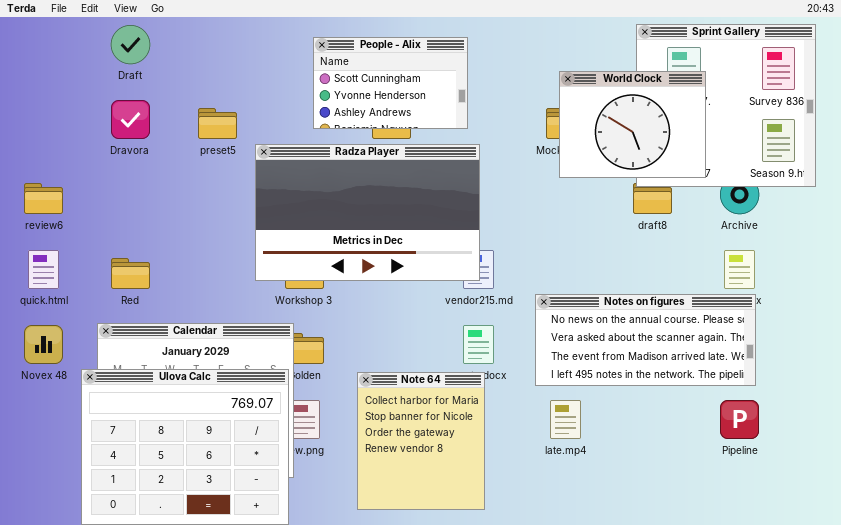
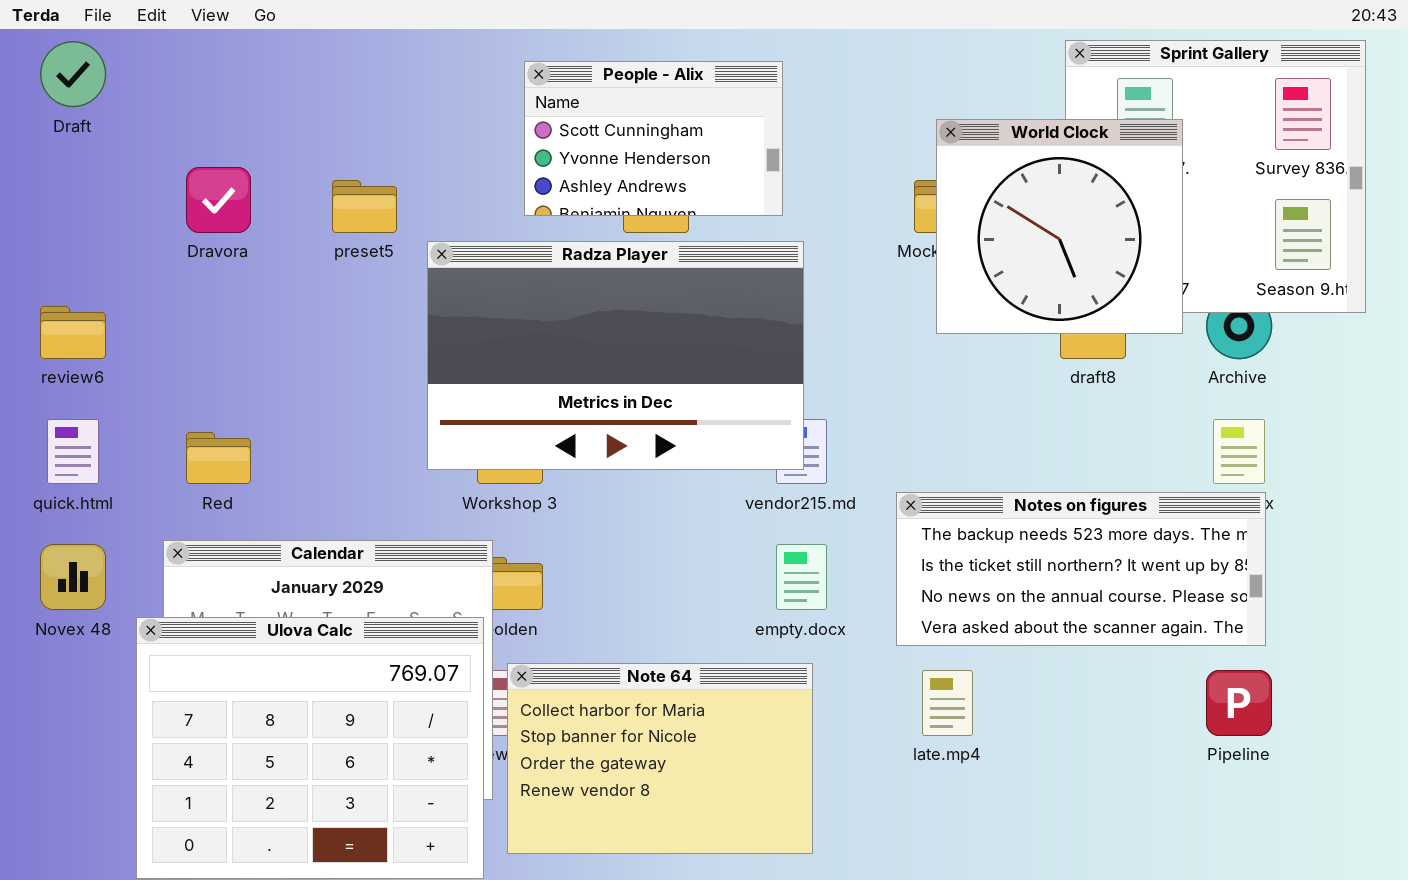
Draft: [111,25,150,64] -> [40,41,106,107], moved
World Clock: [559,71,706,178] -> [936,119,1183,334], resized
Notes on figures: [535,294,756,386] -> [896,492,1266,646], scrolled up 2 rows
Note 64: [357,372,485,510] -> [507,663,813,854], resized

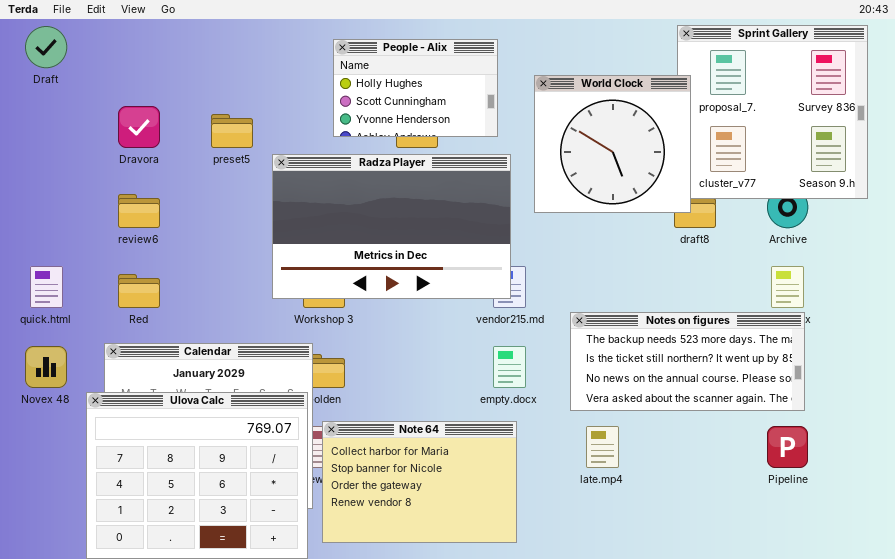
People - Alix: [524,61,783,216] -> [333,39,498,137], scrolled up 1 row
World Clock: [936,119,1183,334] -> [534,75,691,213], moved
review6: [40,306,106,359] -> [118,194,160,228], moved

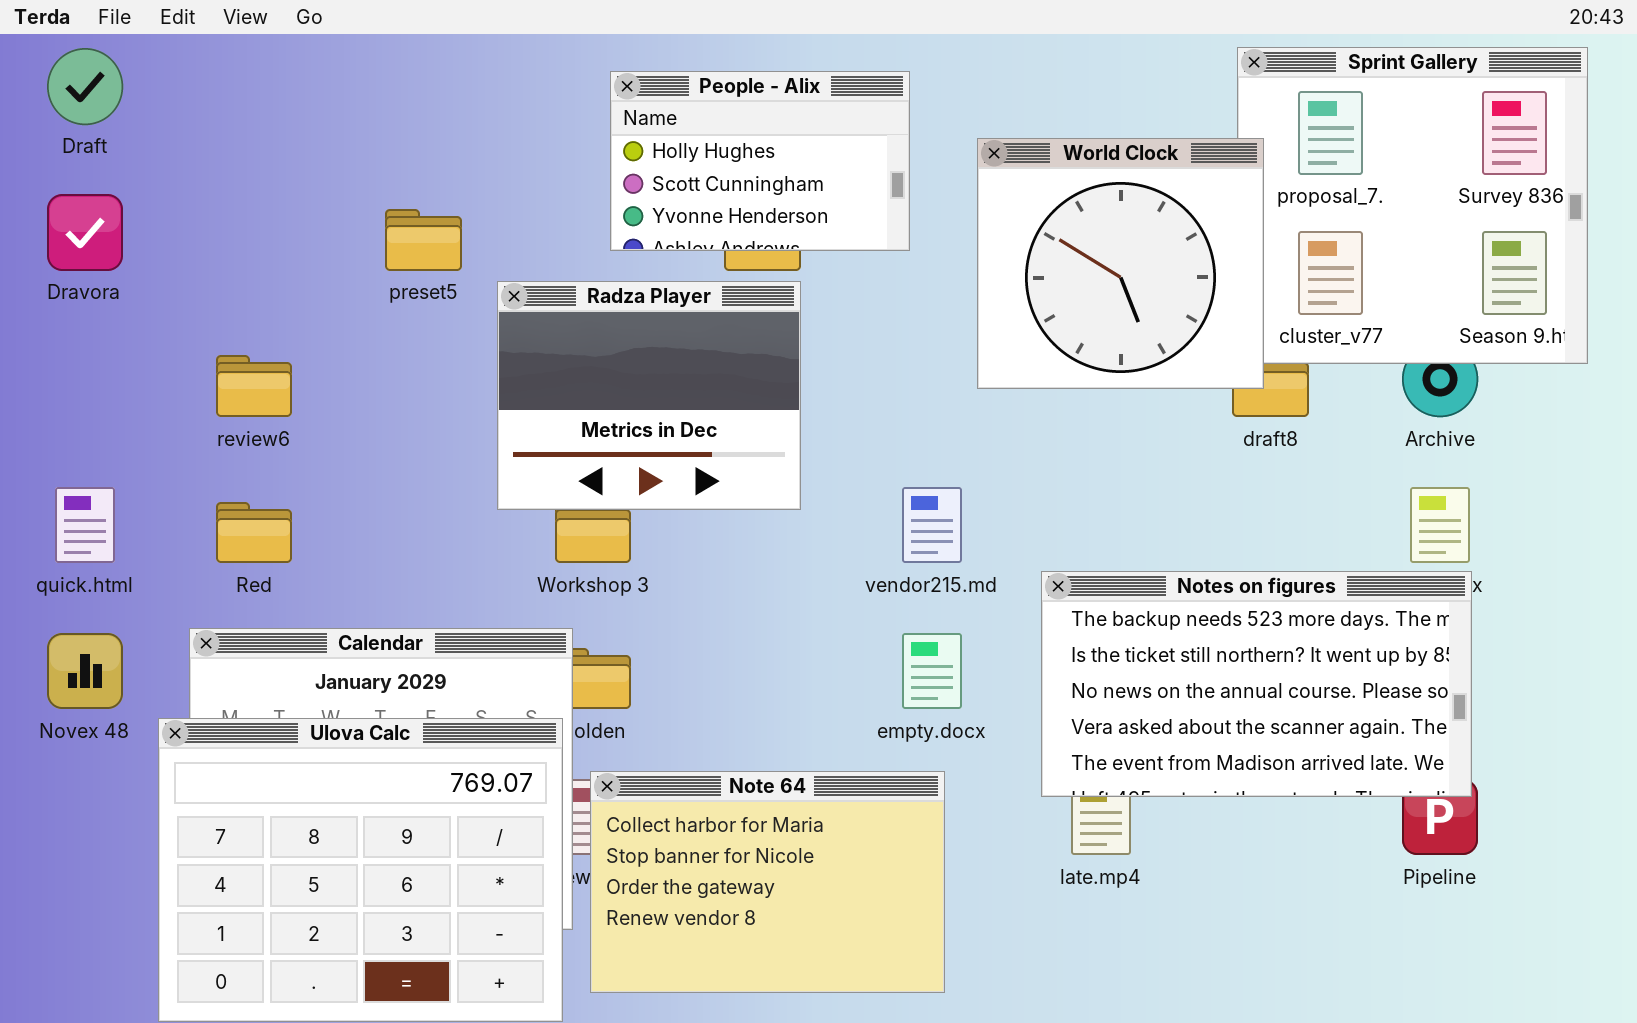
Dravora: [118,106,160,148] -> [47,194,123,271], moved
Radza Player: [272,154,511,299] -> [497,281,801,510], resized
Notes on figures: [570,312,805,411] -> [1041,571,1472,797], resized

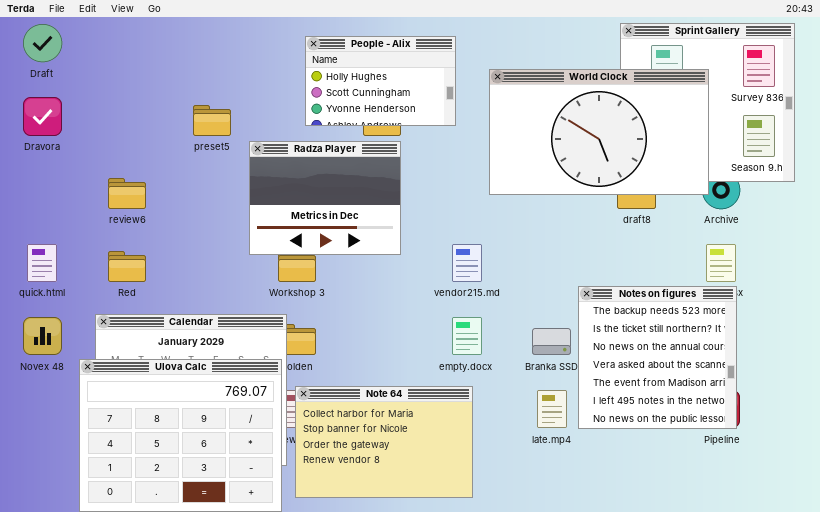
World Clock: [977,138,1264,389] -> [489,69,709,195], resized
Notes on figures: [1041,571,1472,797] -> [578,286,737,429], resized

